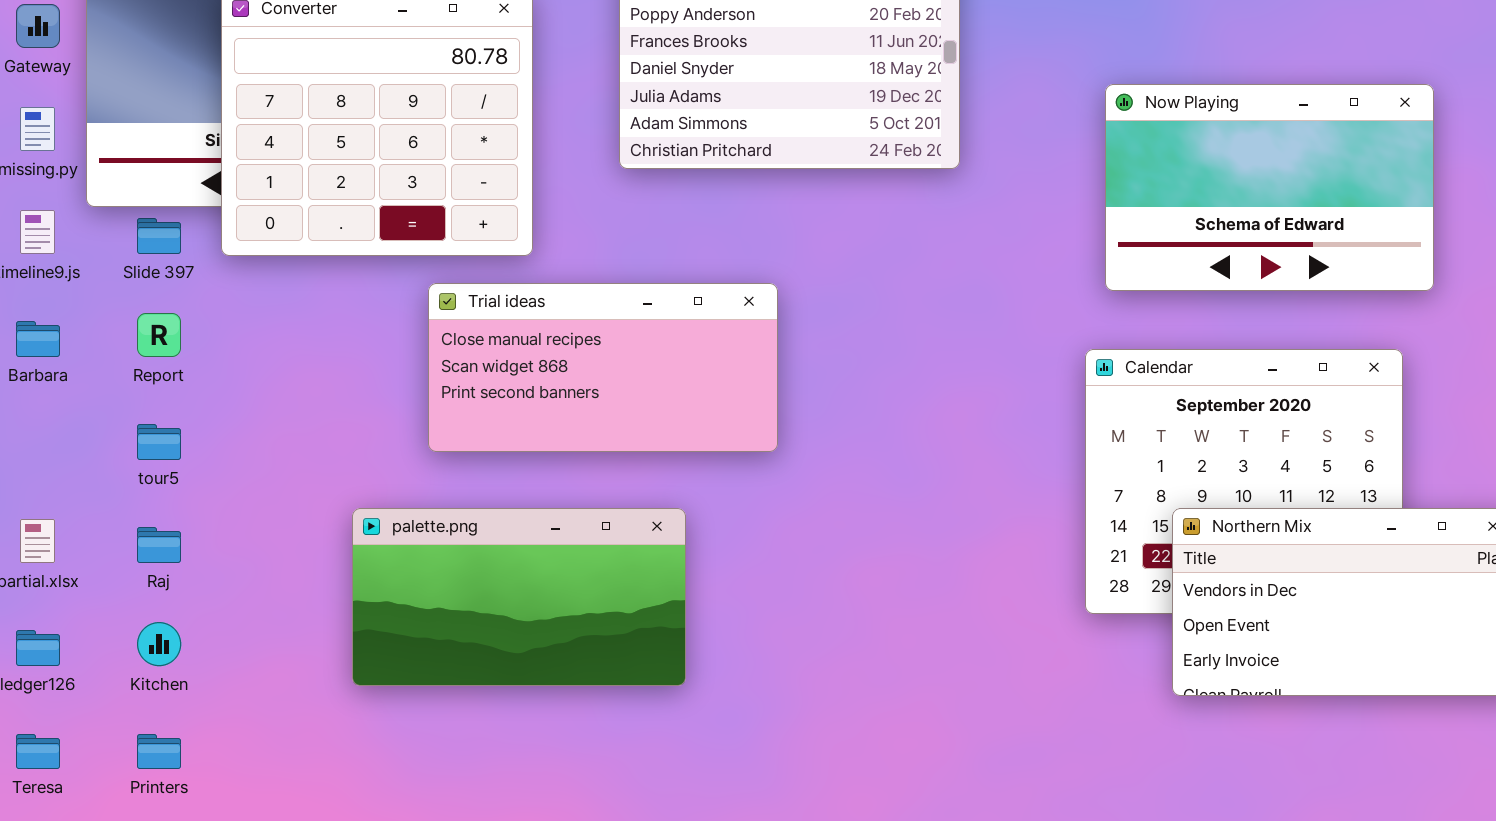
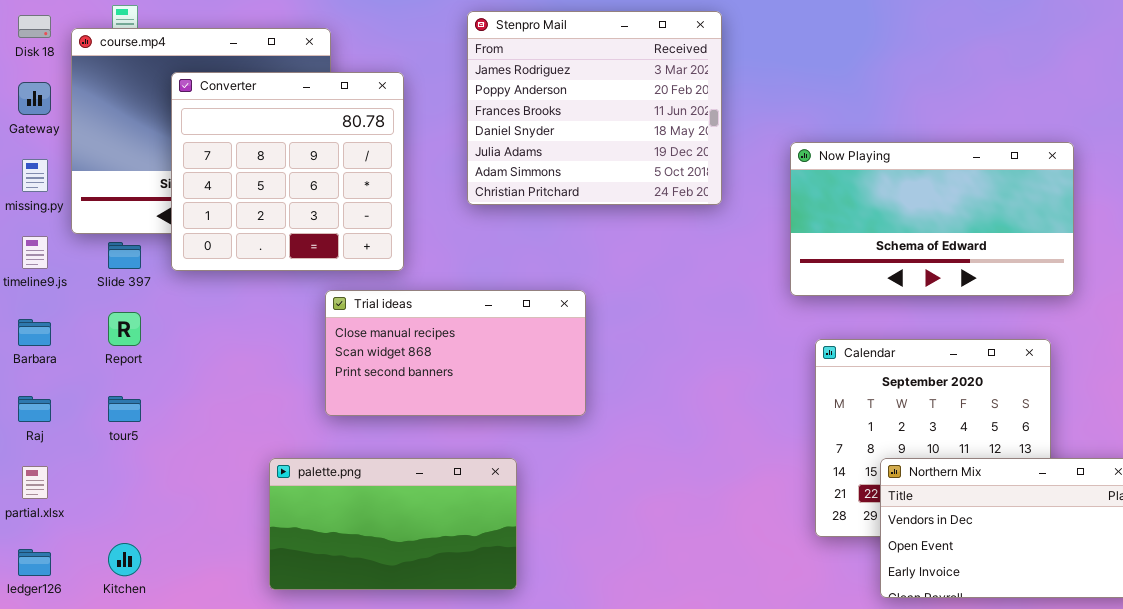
Now Playing: [1105,84,1434,291] -> [790,142,1074,296], resized
Raj: [137,527,181,563] -> [18,396,51,422], moved

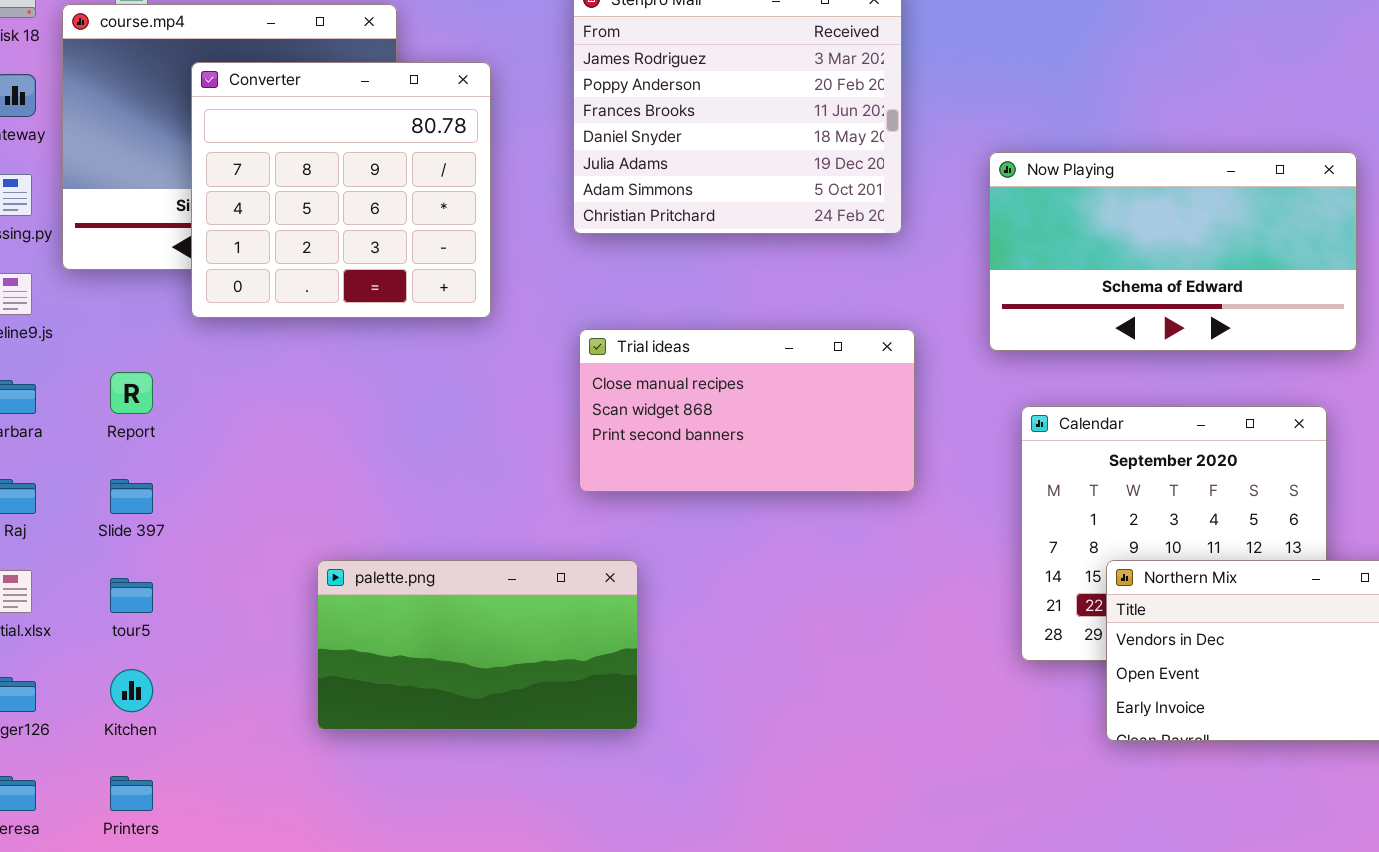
Slide 397: [108,242,141,269] -> [110,479,153,514], moved
Trial ideas: [325,290,586,416] -> [579,329,915,492], moved
tour5: [108,396,141,422] -> [110,578,153,613], moved

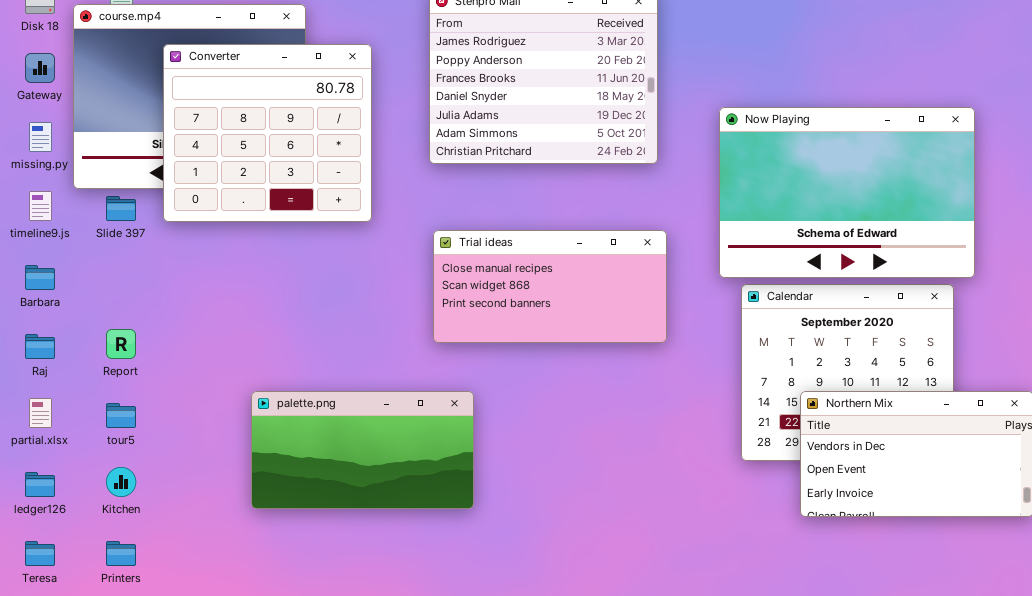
Now Playing: [989,152,1357,351] -> [719,107,975,278], resized
Report: [110,372,153,414] -> [106,329,136,359], moved
Slide 397: [110,479,153,514] -> [106,196,136,221], moved

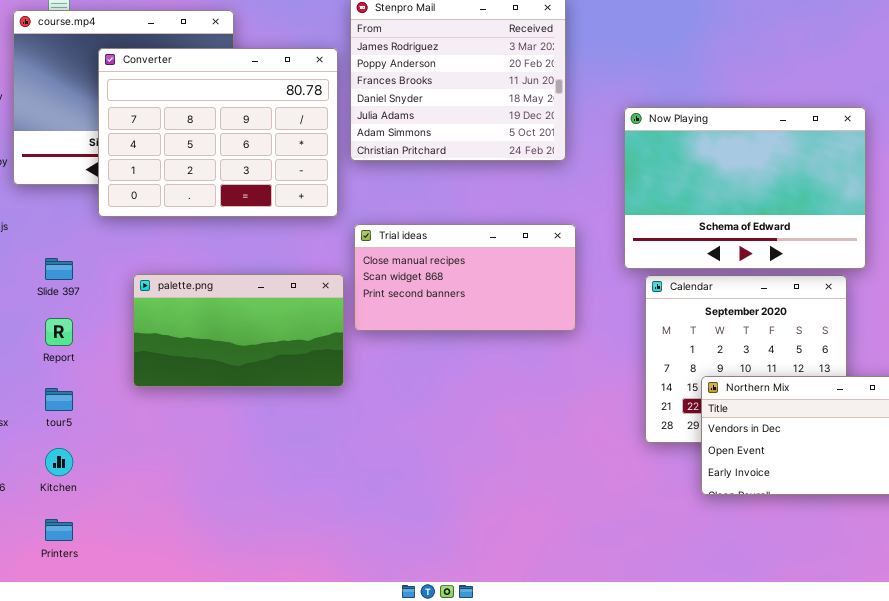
Converter: [163,44,372,222] -> [98,48,338,217], resized
Slide 397: [106,196,136,221] -> [45,258,73,280], moved
palette.png: [251,391,474,509] -> [133,274,344,387], moved

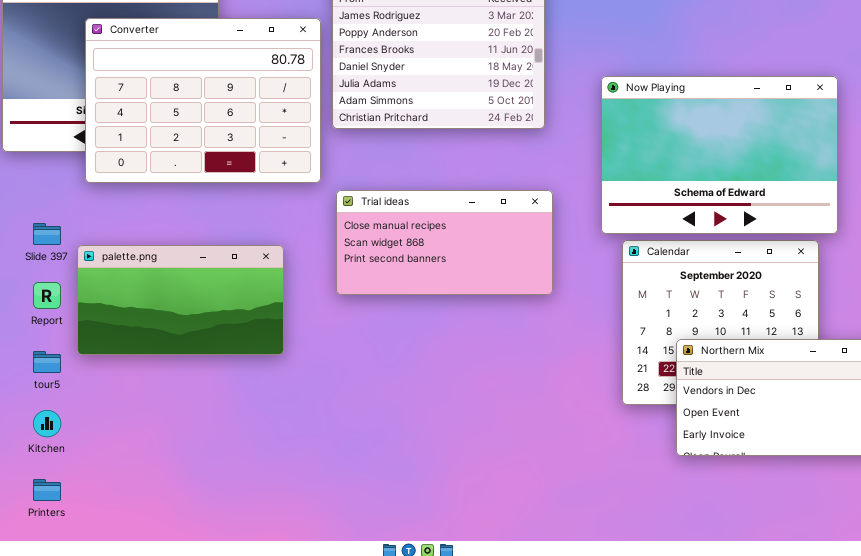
palette.png: [133,274,344,387] -> [77,245,284,355], moved

